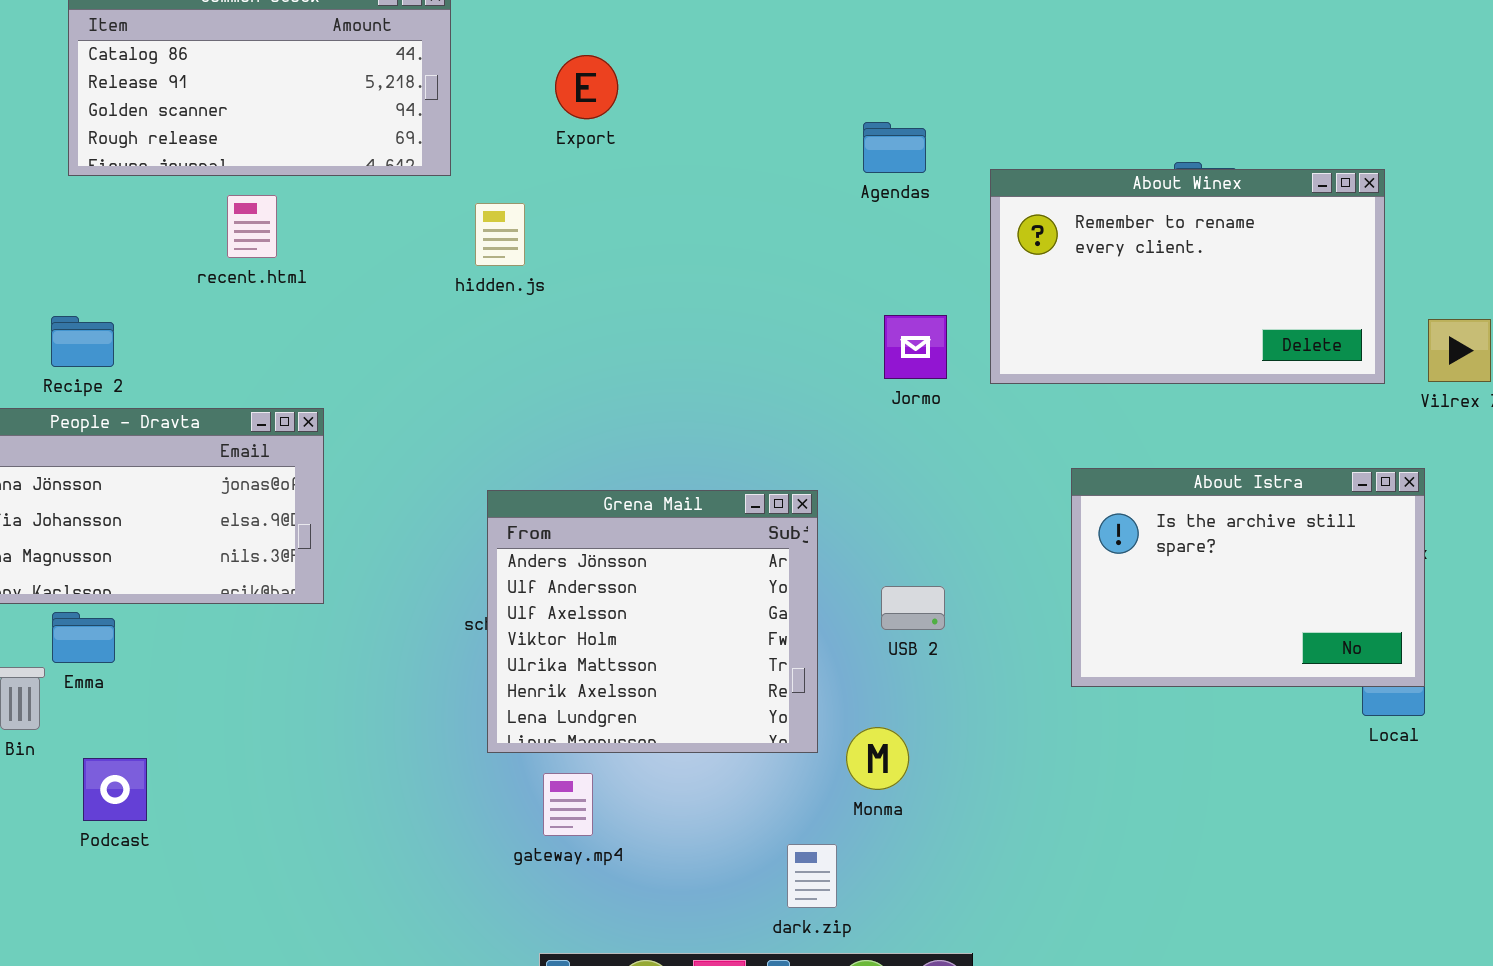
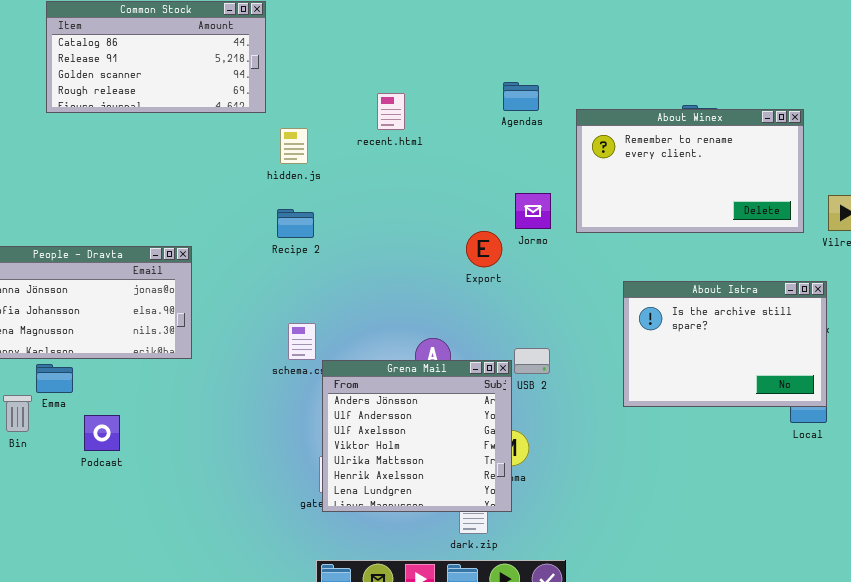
Export: [555,55,618,119] -> [466,231,502,267], moved
recent.html: [227,195,277,258] -> [377,93,405,130], moved
Recipe 2: [51,316,114,367] -> [277,209,314,238], moved
Grena Mail: [487,490,818,753] -> [322,360,512,512], moved
Podcast: [83,758,147,821] -> [84,415,120,451], moved

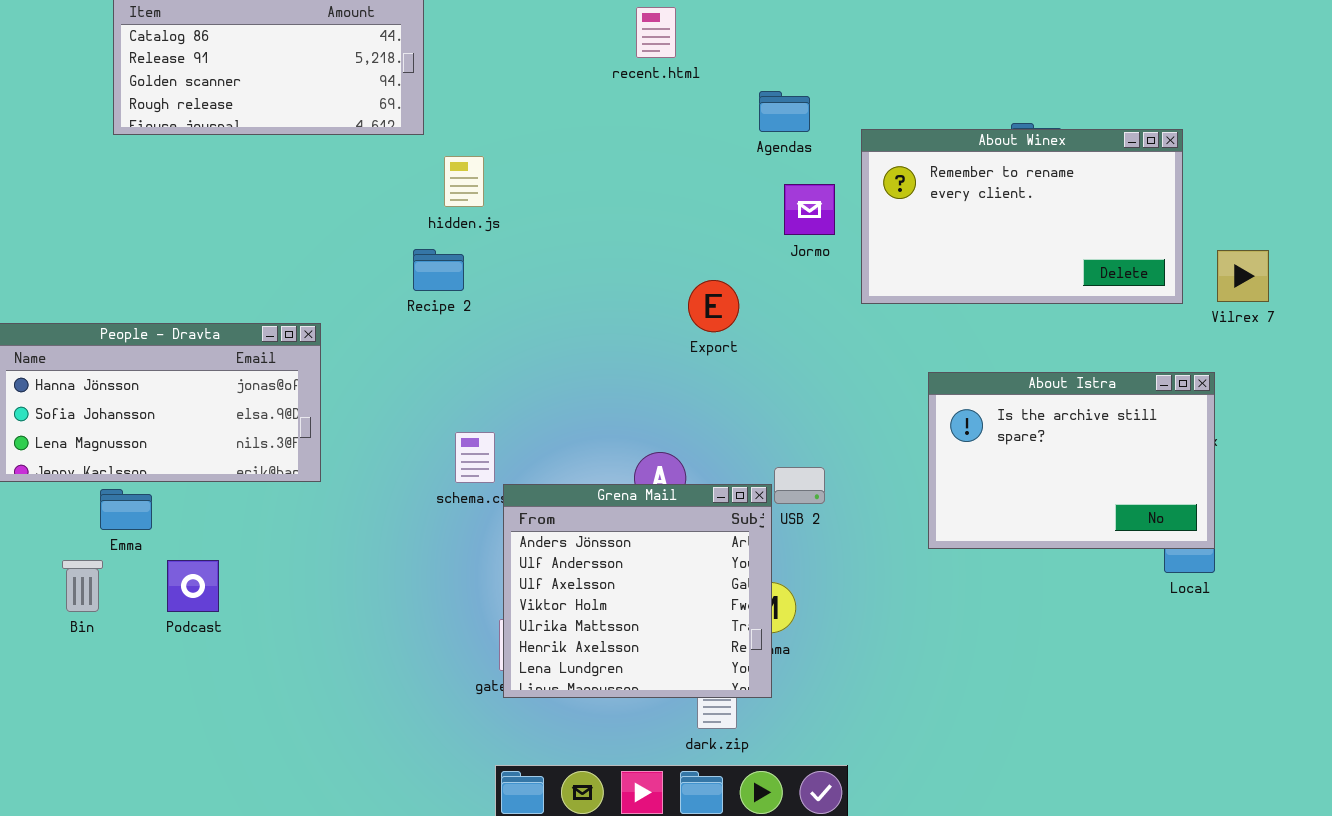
recent.html: [377,93,405,130] -> [636,7,676,58], moved
Jormo: [515,193,551,229] -> [784,184,835,235], moved
Recipe 2: [277,209,314,238] -> [413,249,464,291], moved
Export: [466,231,502,267] -> [688,280,739,332], moved
Bin: [3,395,32,432] -> [62,560,103,612], moved

